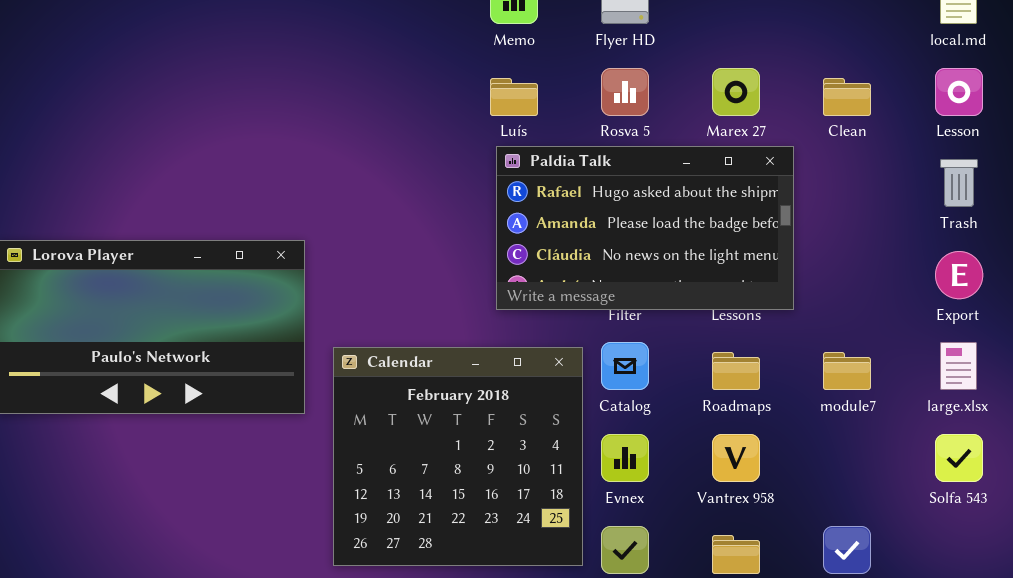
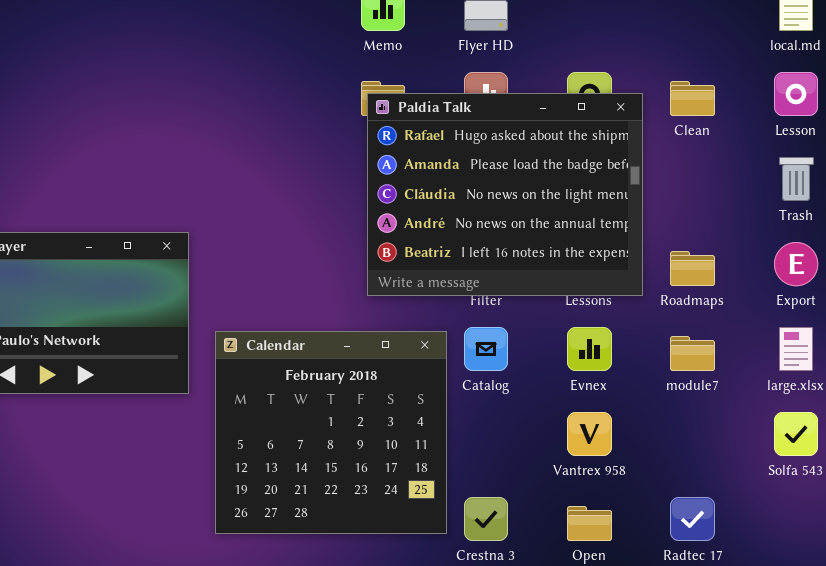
Paldia Talk: [496,146,794,310] -> [367,93,643,296], resized
Roadmaps: [712,352,760,390] -> [670,251,715,286], moved
Evnex: [601,434,649,482] -> [567,327,612,371], moved

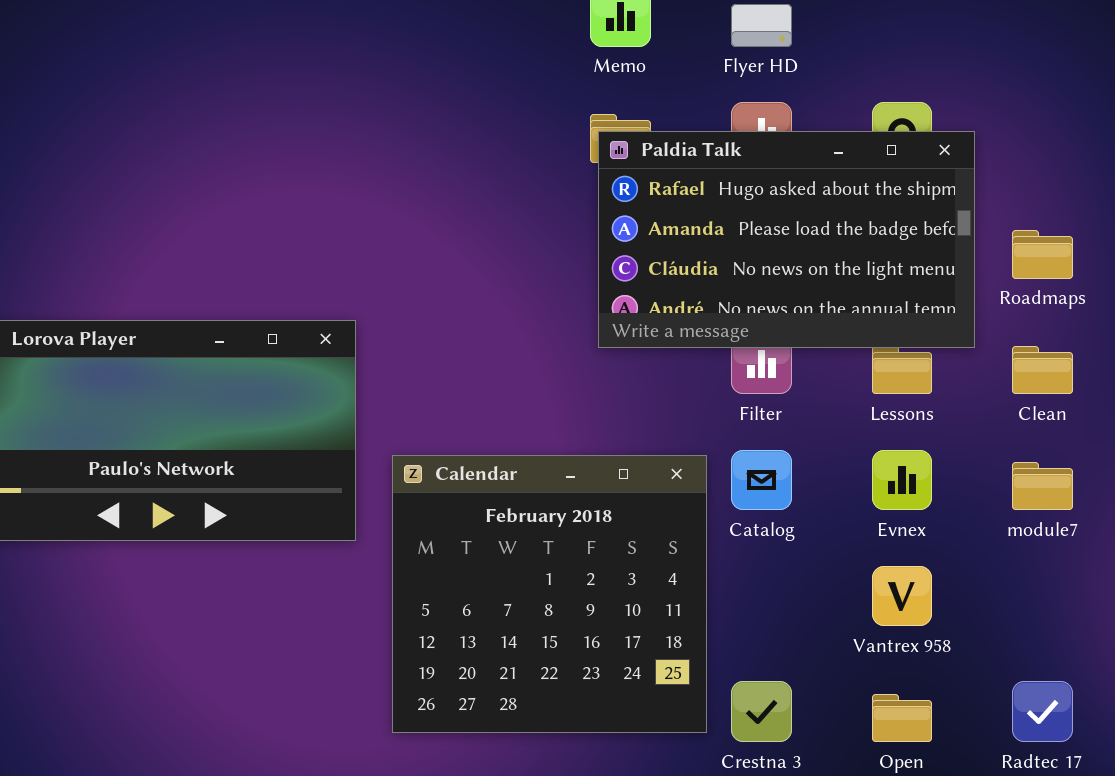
Clean: [670,81,715,116] -> [1012,346,1073,394], moved
Paldia Talk: [367,93,643,296] -> [598,131,975,348], resized
Roadmaps: [670,251,715,286] -> [1012,230,1073,279], moved

